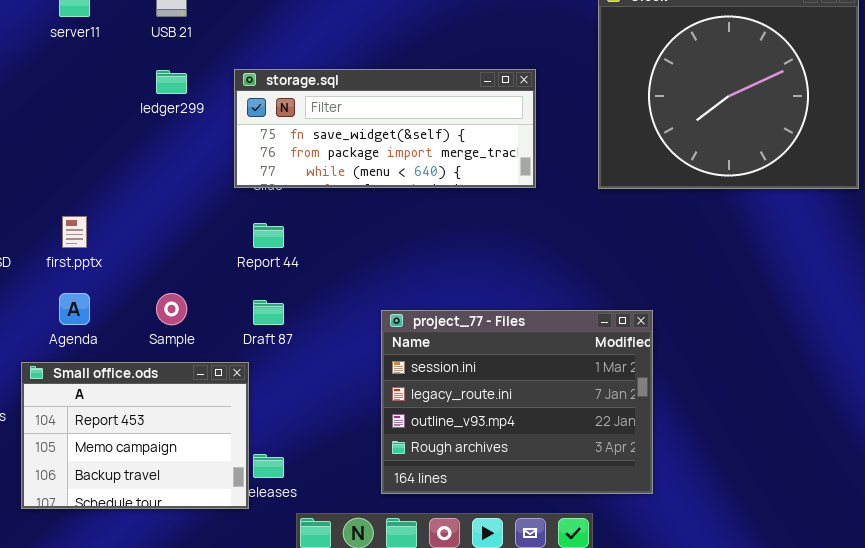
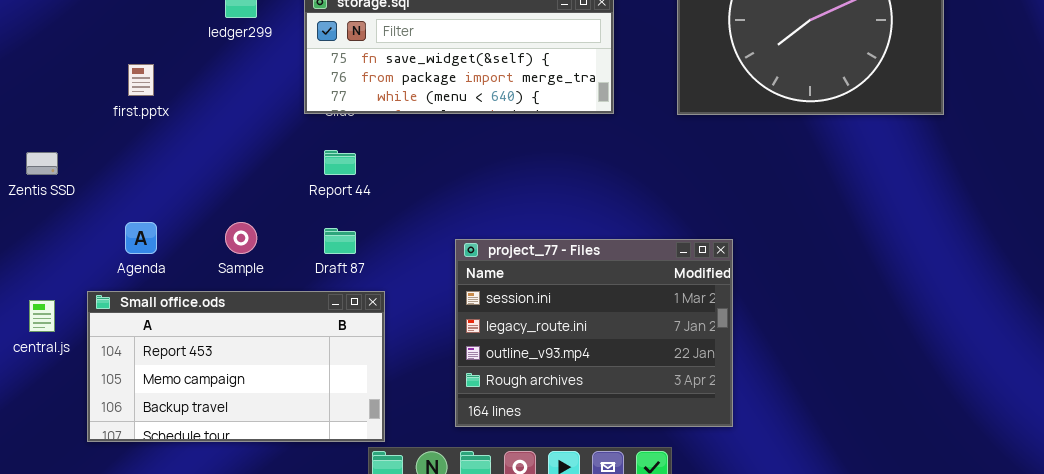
first.pptx: [62,216,87,248] -> [128,64,154,96], moved
Small office.ods: [21,362,249,509] -> [87,291,385,442], resized

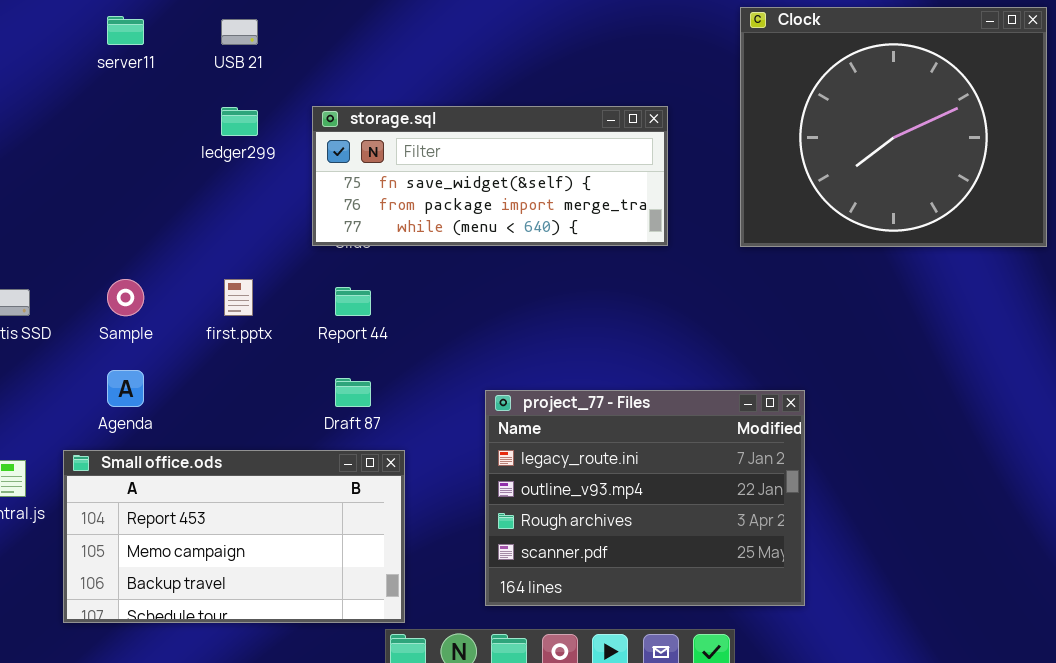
first.pptx: [128,64,154,96] -> [224,279,253,316], moved
Sample: [225,222,257,254] -> [107,279,144,316], moved
project_77 - Files: [455,239,733,427] -> [485,390,805,606], scrolled down 1 row

